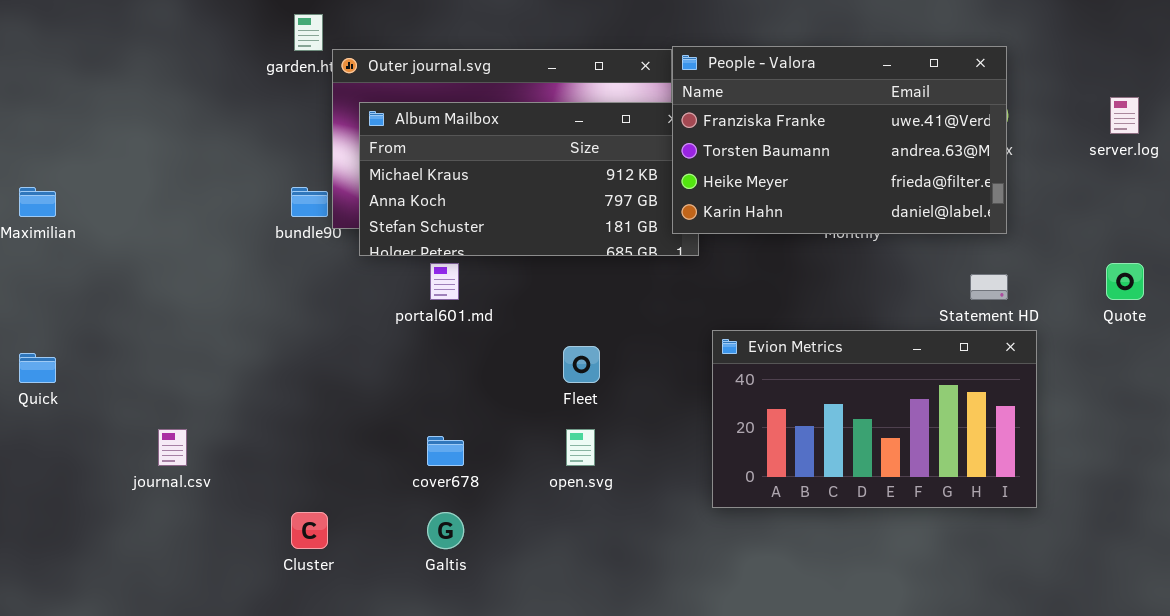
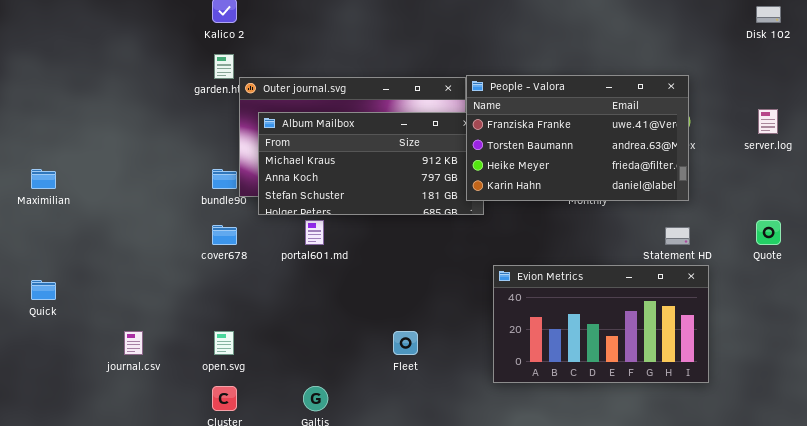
Fleet: [563,346,600,383] -> [393,331,418,355], moved
open.svg: [566,429,595,466] -> [214,331,234,355], moved
cover678: [427,436,464,466] -> [212,225,237,245], moved

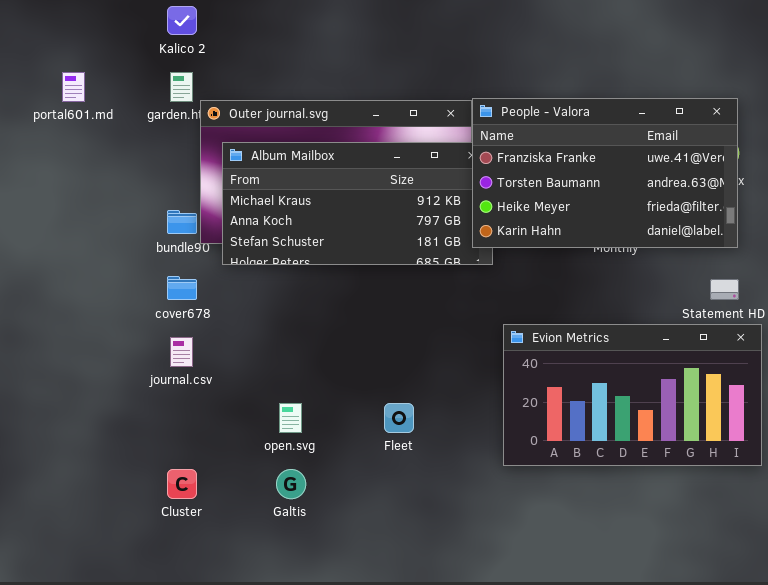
portal601.md: [305,220,324,245] -> [62,72,85,102], moved
journal.csv: [124,331,143,355] -> [170,337,193,367], moved
open.svg: [214,331,234,355] -> [279,403,302,433], moved

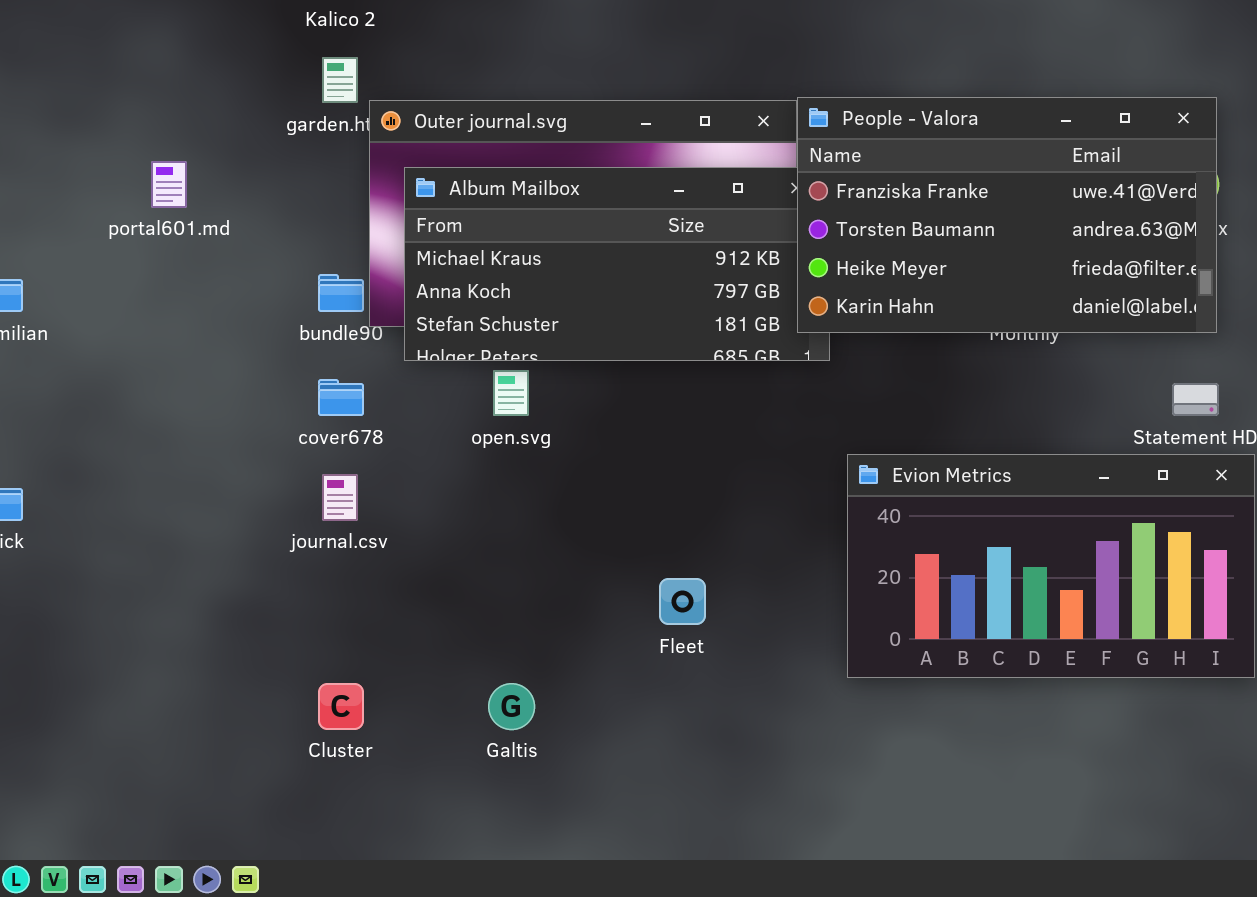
portal601.md: [62,72,85,102] -> [151,161,187,208], moved
open.svg: [279,403,302,433] -> [493,370,529,416], moved

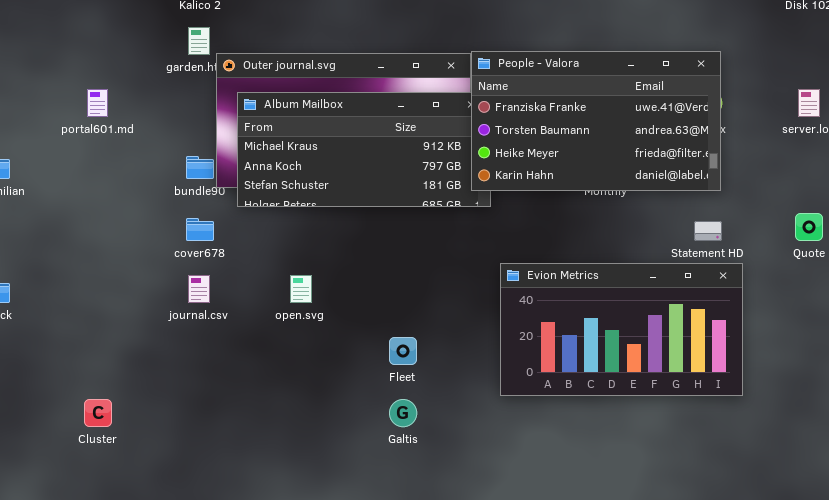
open.svg: [493,370,529,416] -> [290,275,312,303], moved
Cluster: [318,683,364,730] -> [84,399,112,427], moved
Galtis: [488,683,535,730] -> [389,399,417,427], moved

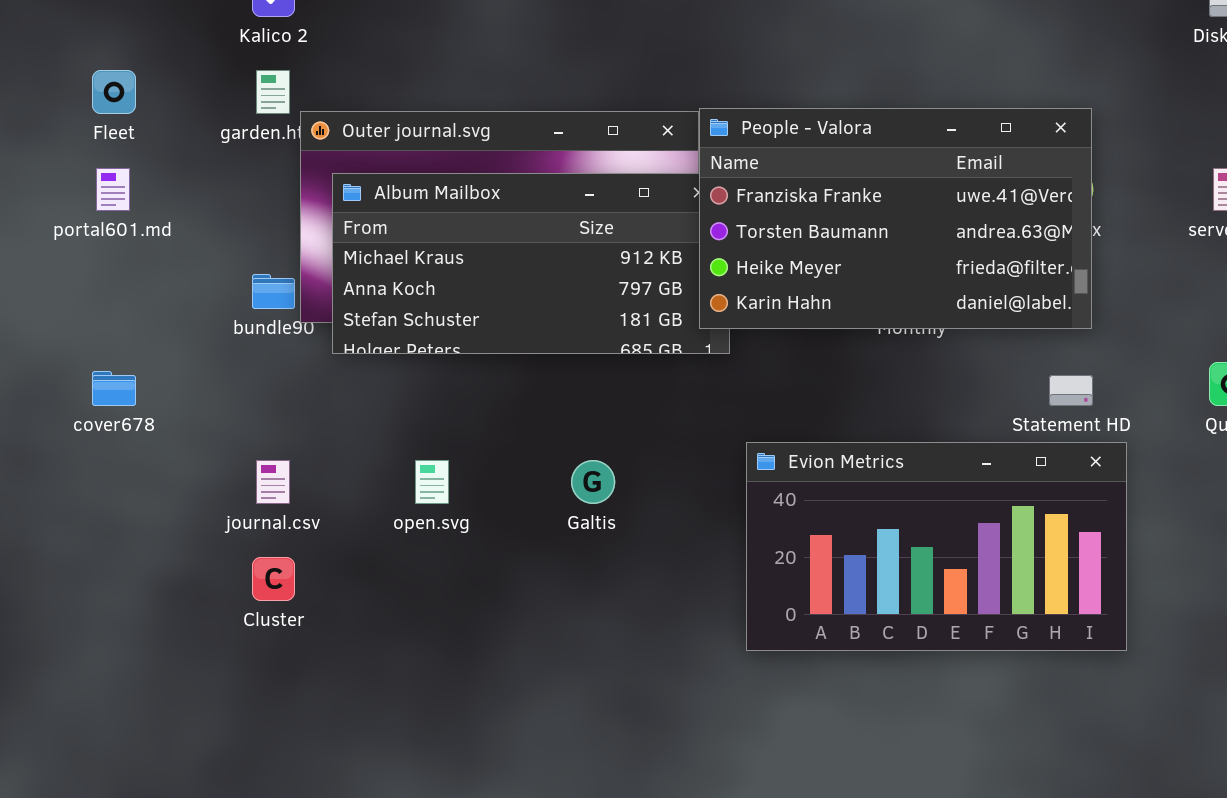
cover678: [186,218,214,241] -> [92,371,136,406], moved
Fleet: [389,337,417,365] -> [92,70,136,114], moved
Cluster: [84,399,112,427] -> [252,557,295,601], moved
Galtis: [389,399,417,427] -> [571,460,615,504], moved

